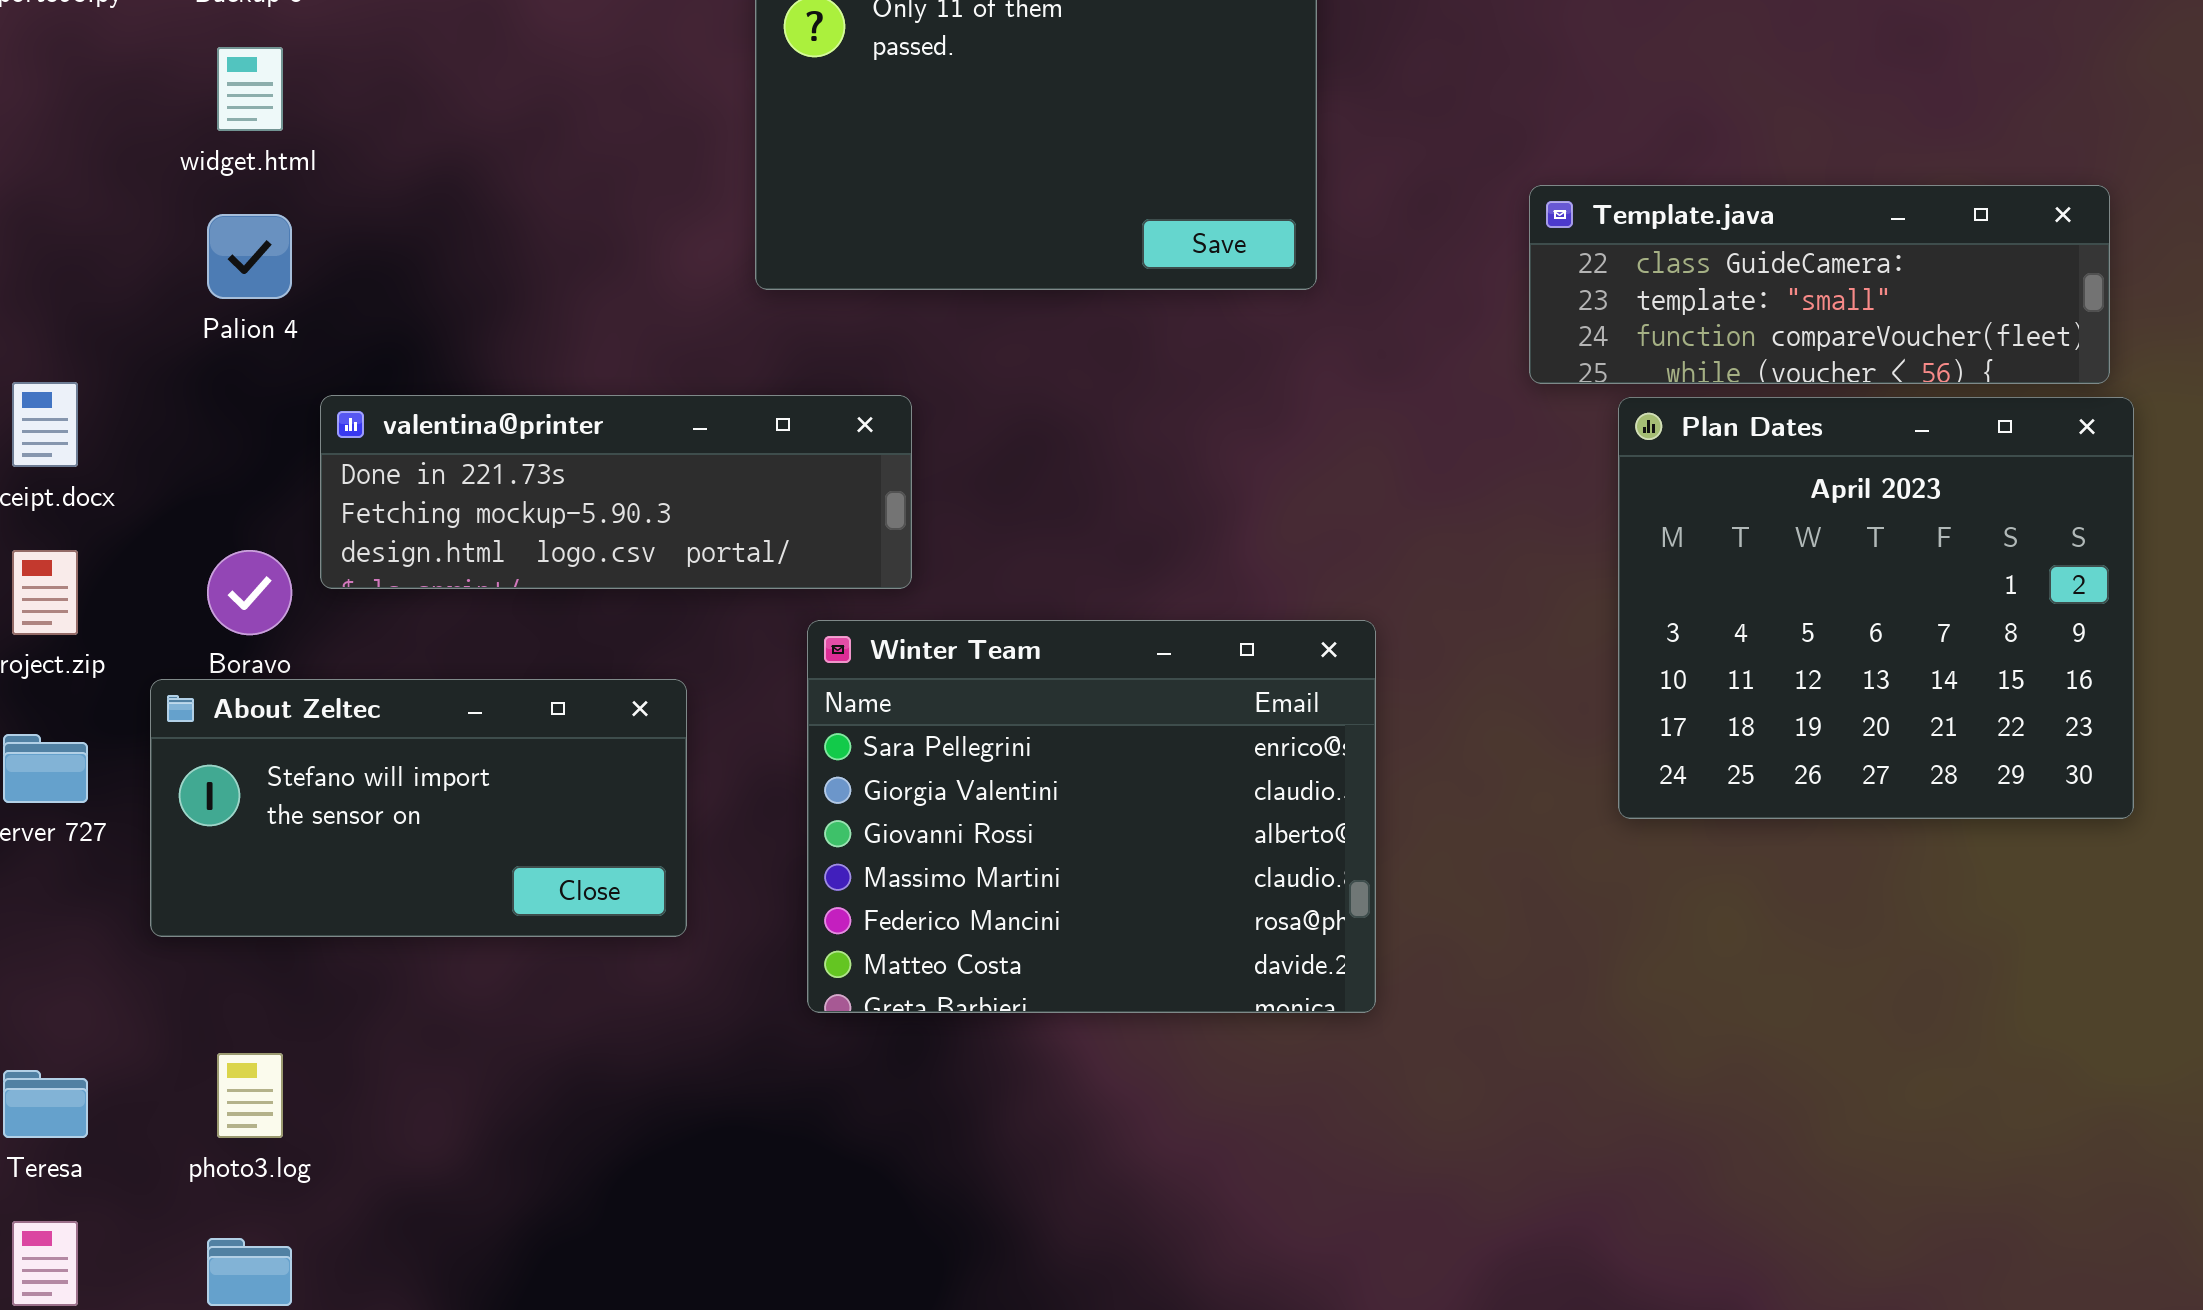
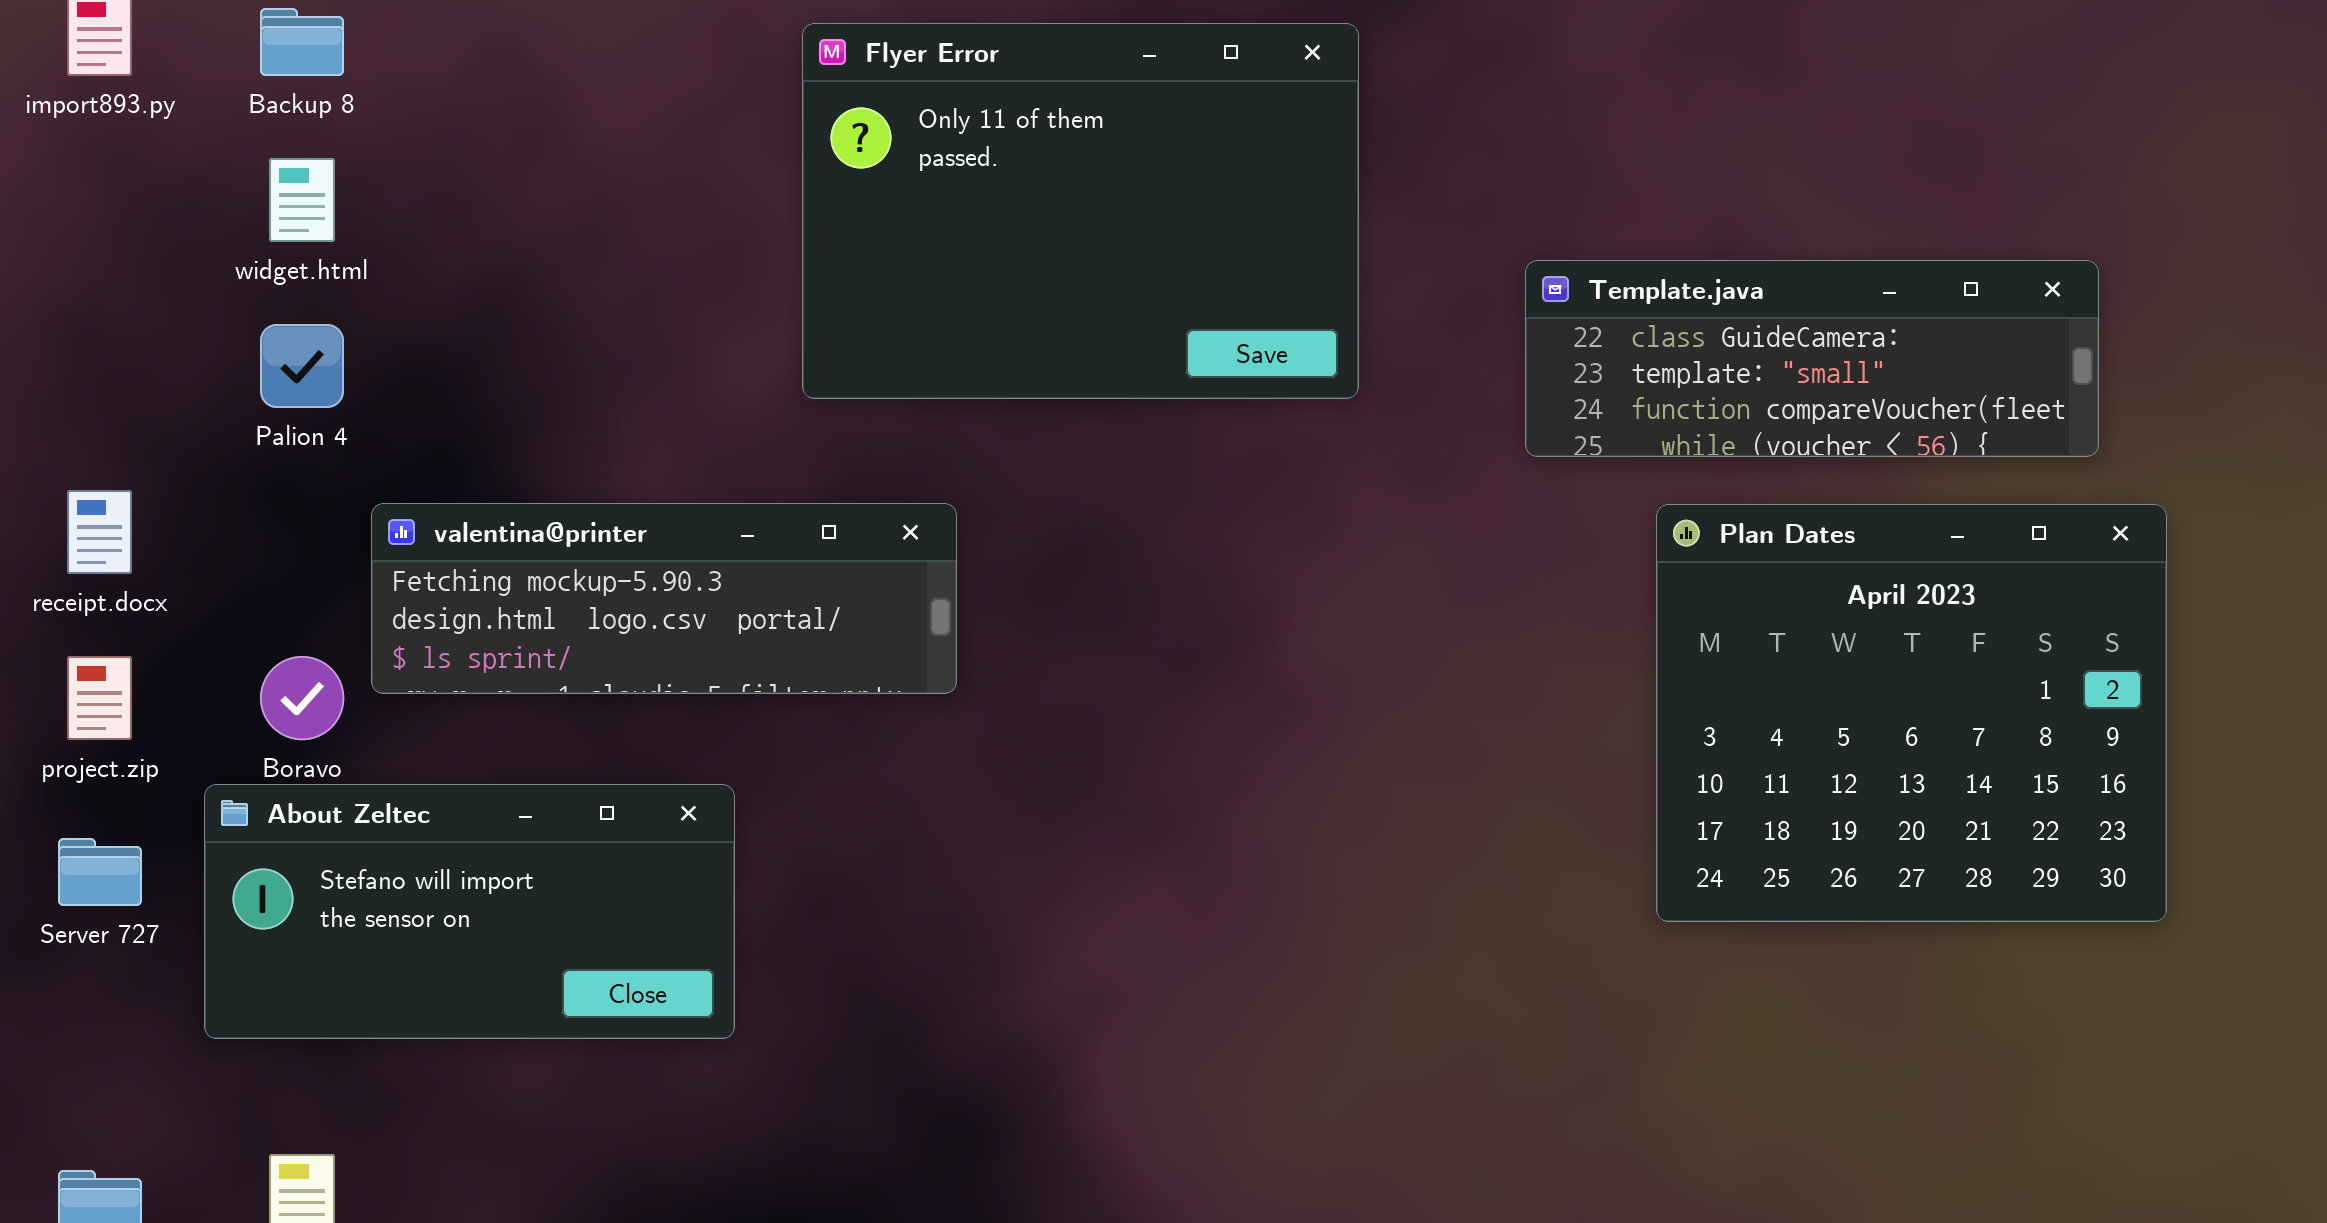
Template.java: [1529,185,2110,384] -> [1525,260,2099,457], moved
valentina@printer: [320,395,912,589] -> [371,503,957,694], scrolled down 1 row
Winter Team: [807,620,1376,1013] -> none, closed

